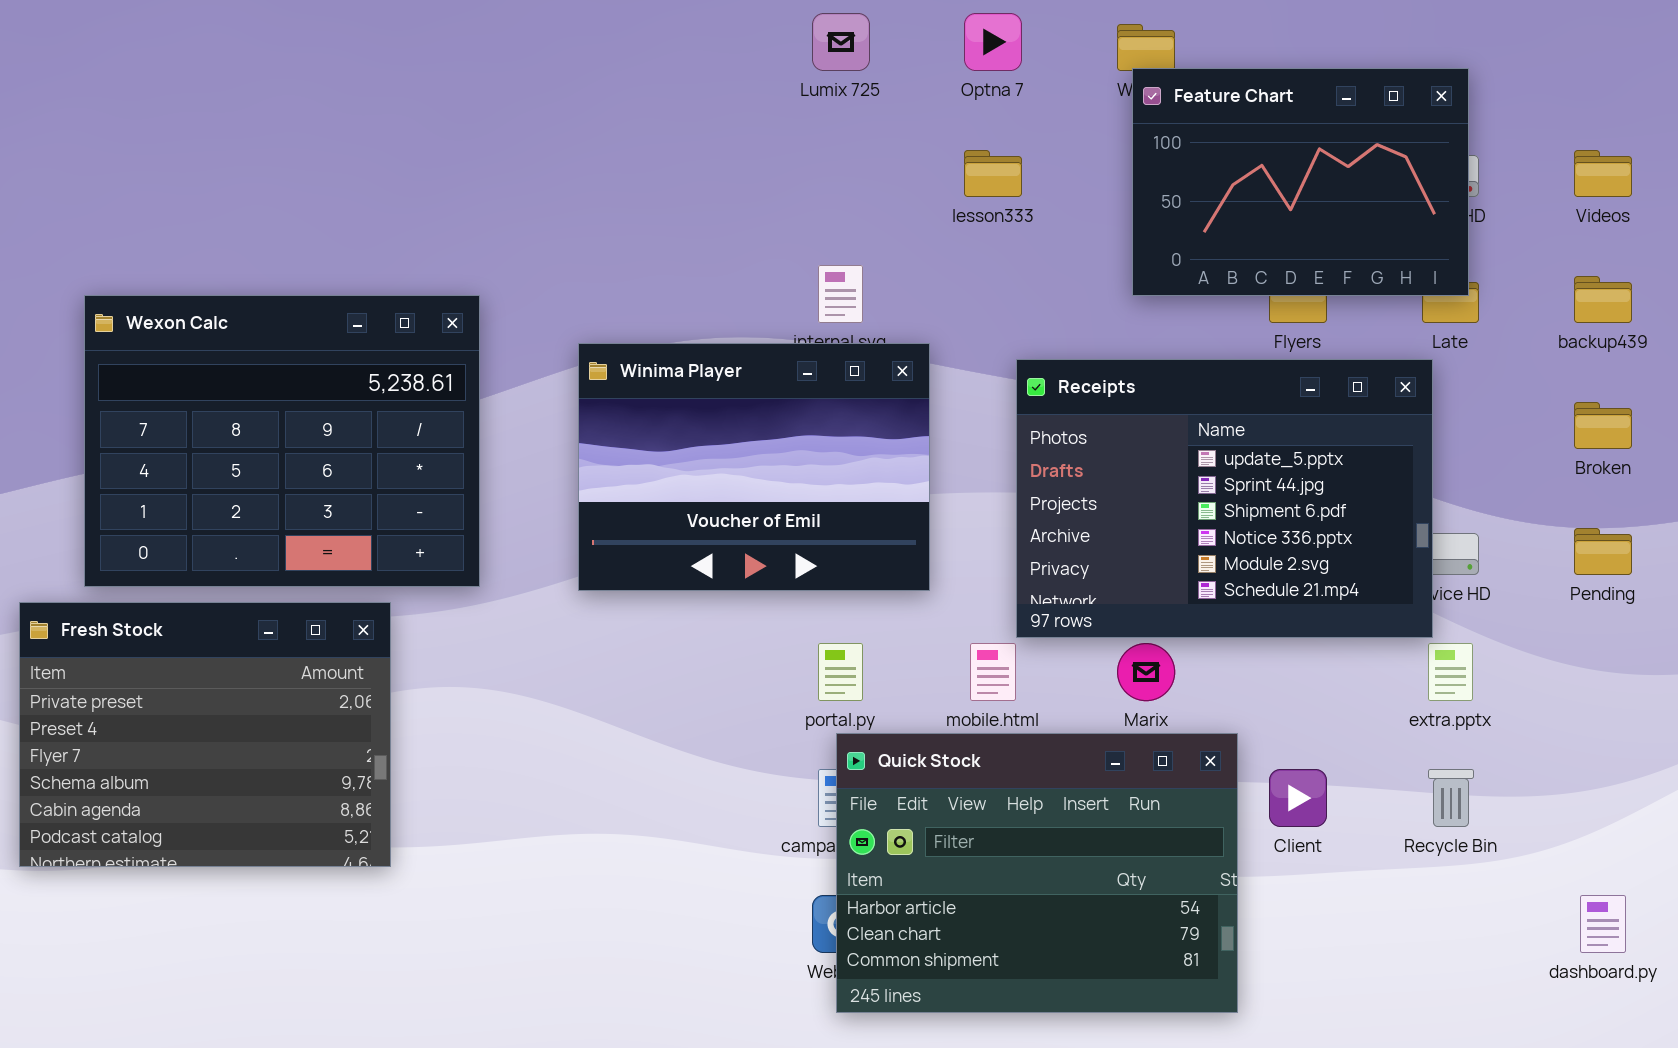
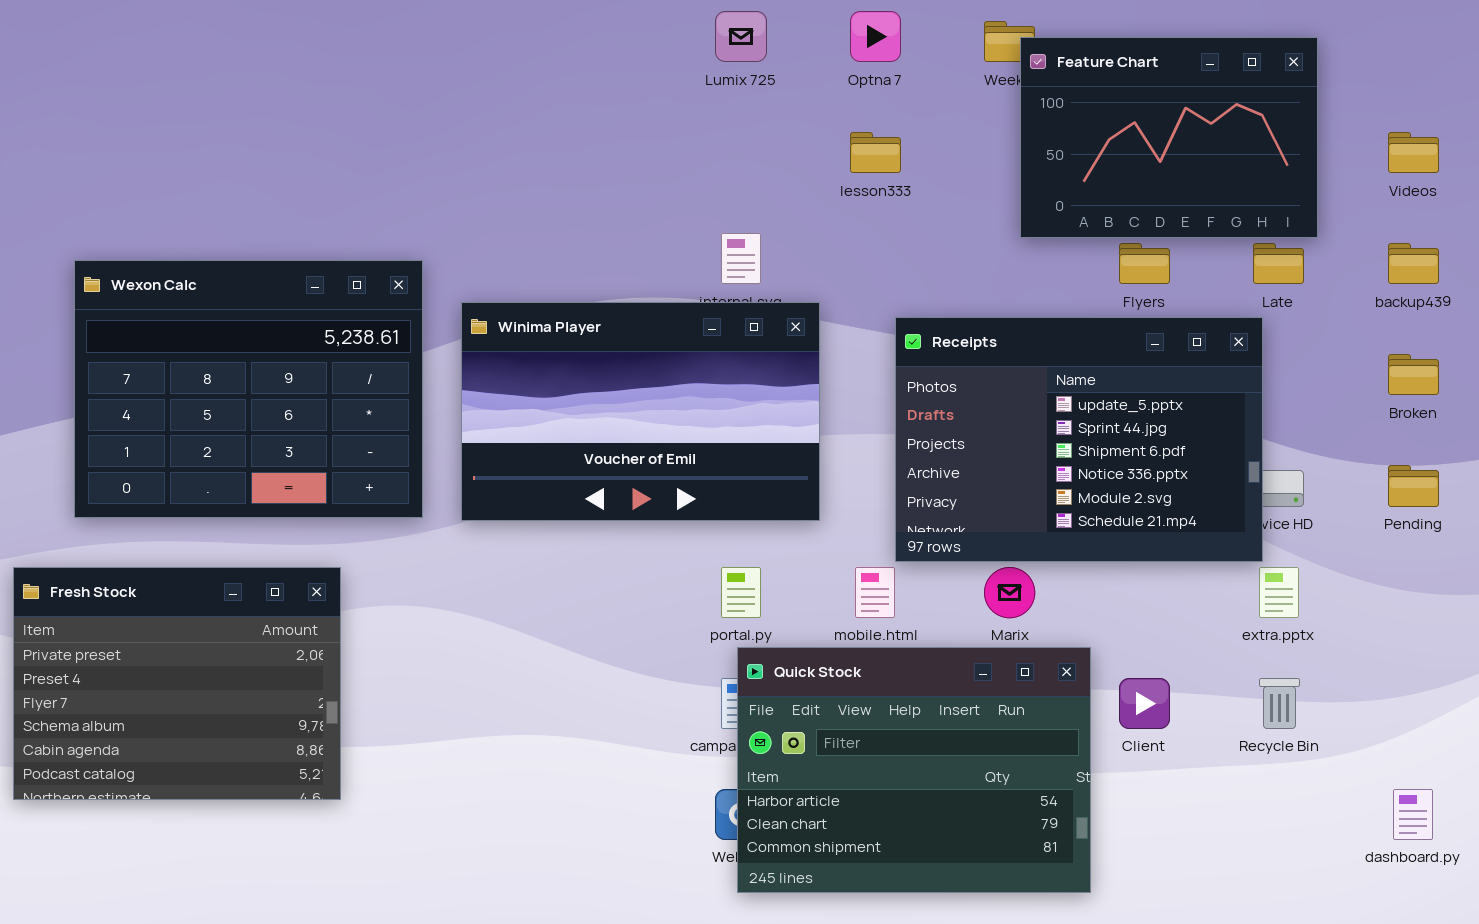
Feature Chart: [1132,68,1469,296] -> [1020,37,1318,238], moved
Winima Player: [578,343,930,591] -> [461,302,820,521], resized
Fresh Stock: [19,602,391,867] -> [13,567,341,800], moved

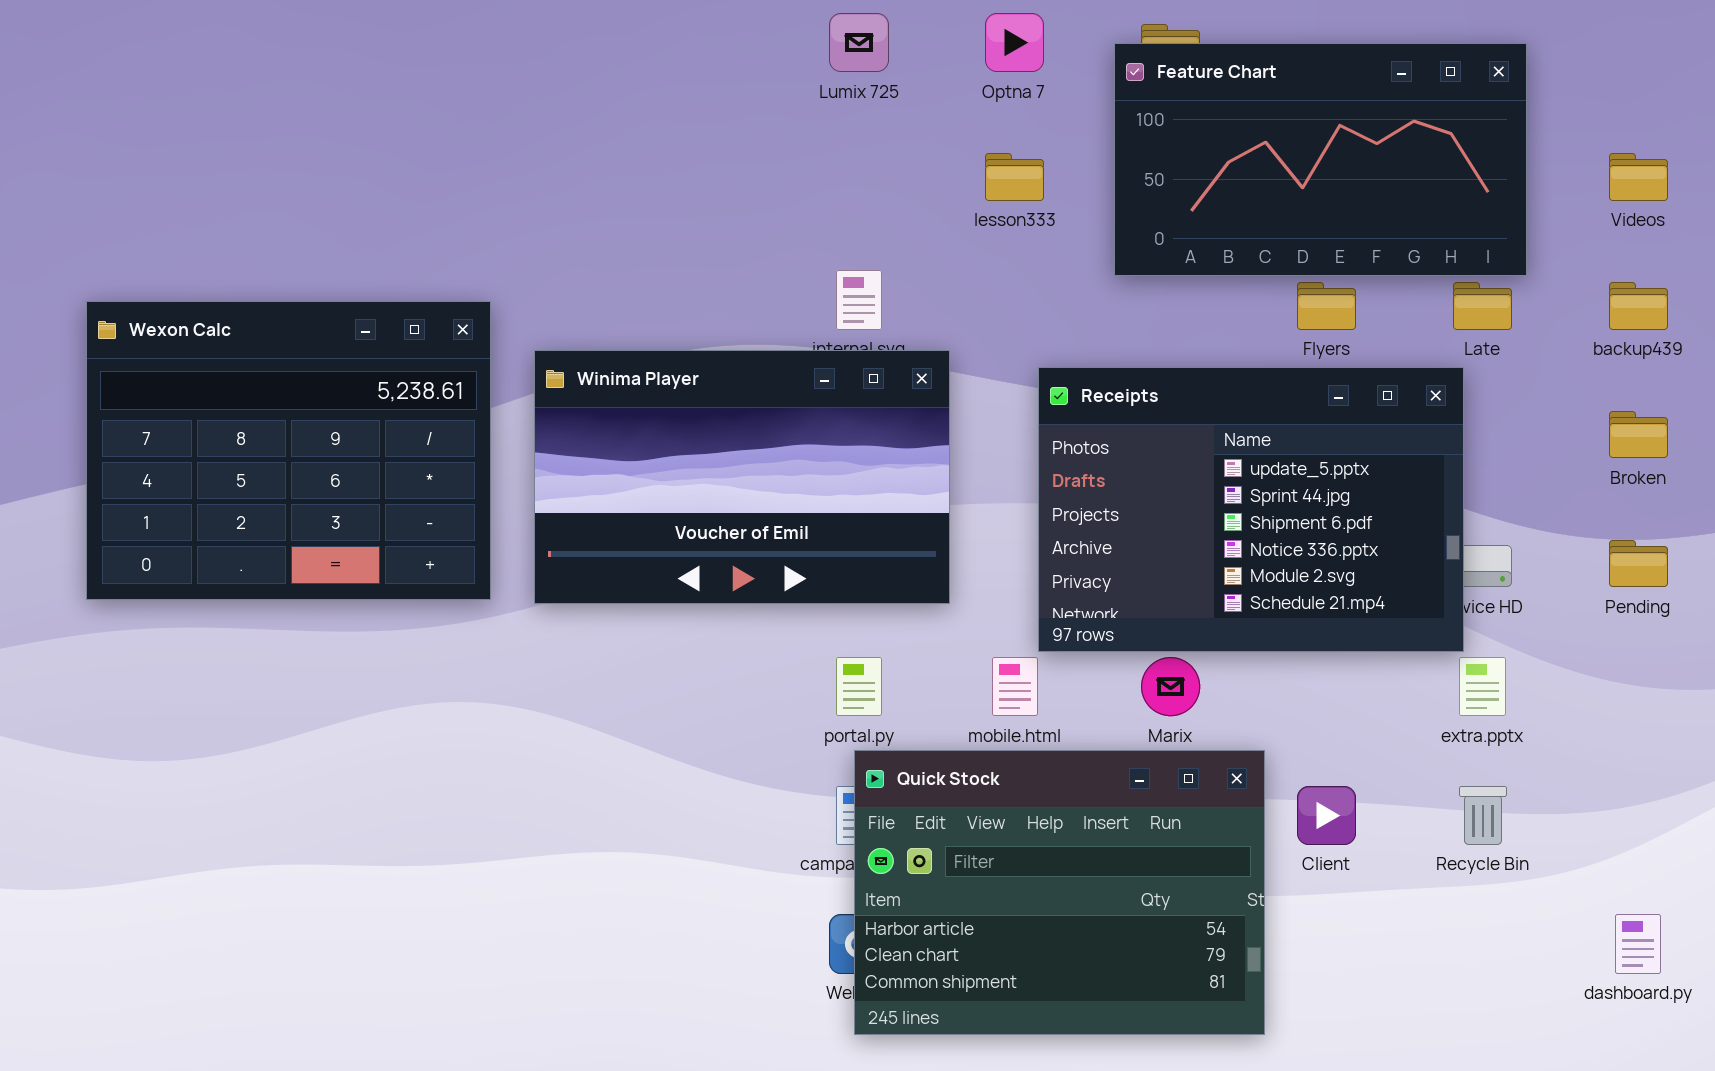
Feature Chart: [1020,37,1318,238] -> [1114,43,1527,276], resized
Fresh Stock: [13,567,341,800] -> none, closed

